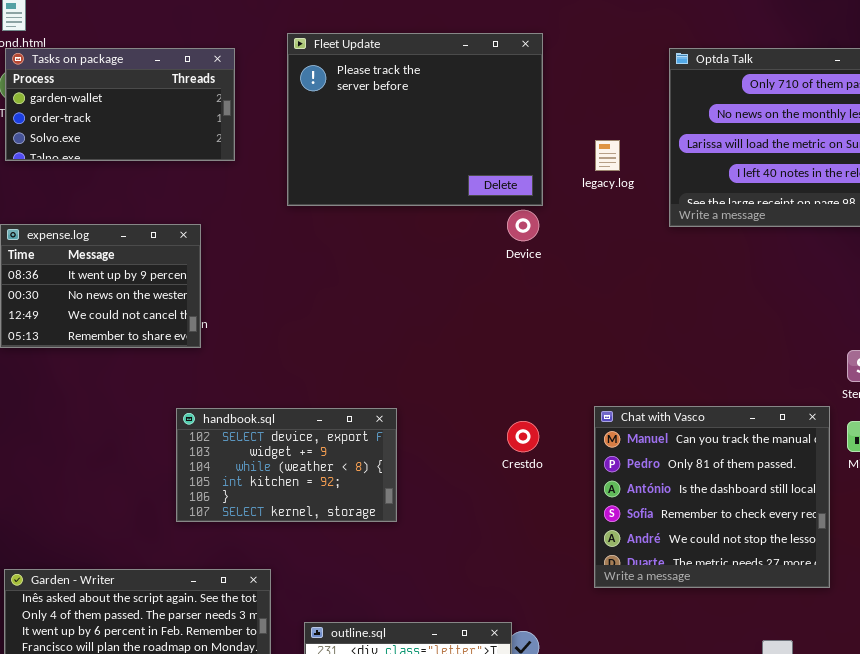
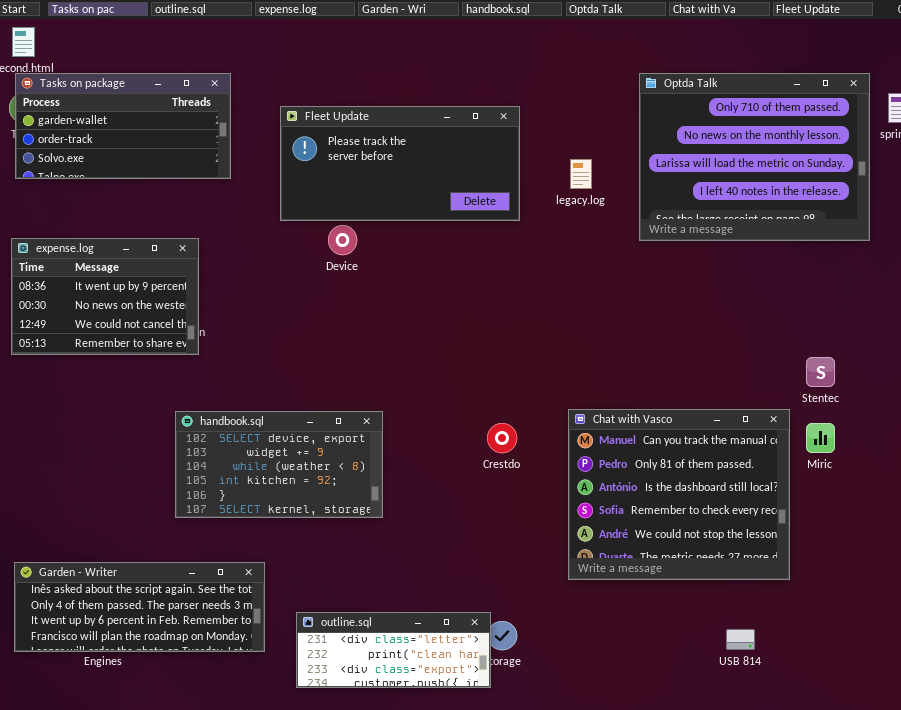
Fleet Update: [287,33,543,206] -> [280,106,520,221], resized
Device: [507,210,539,241] -> [328,225,357,255], moved

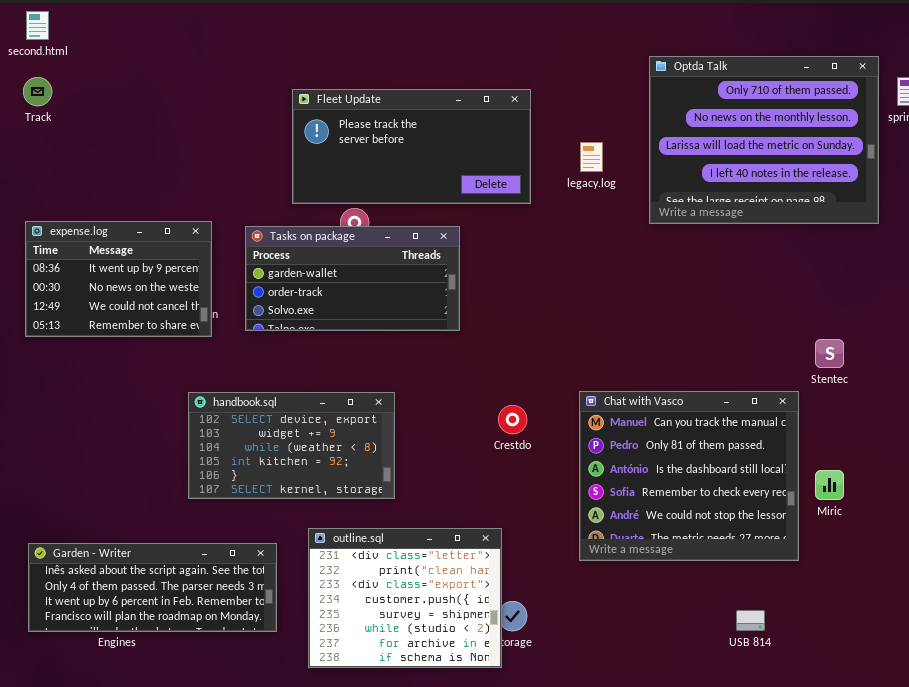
Tasks on package: [15,73,231,179] -> [245,226,460,331], moved
Miric: [806,423,835,453] -> [815,470,844,500], moved
outline.sql: [296,612,491,688] -> [308,528,502,668], resized

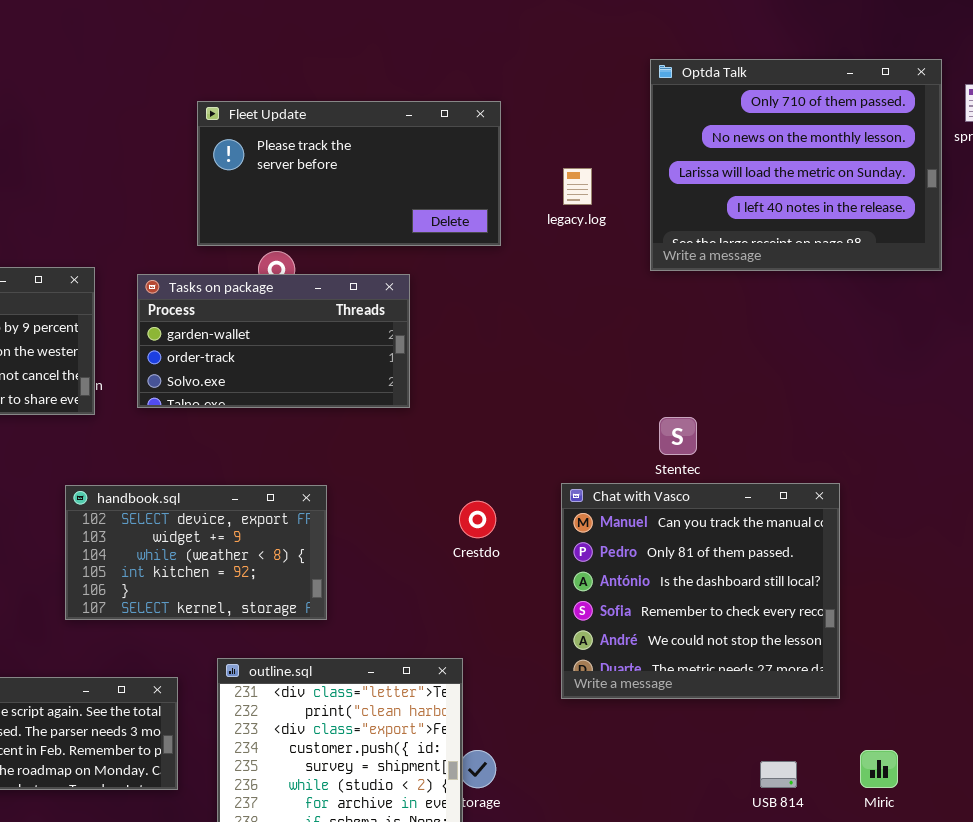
Stentec: [815,339,844,368] -> [659,417,697,455], moved
Miric: [815,470,844,500] -> [860,750,898,788], moved

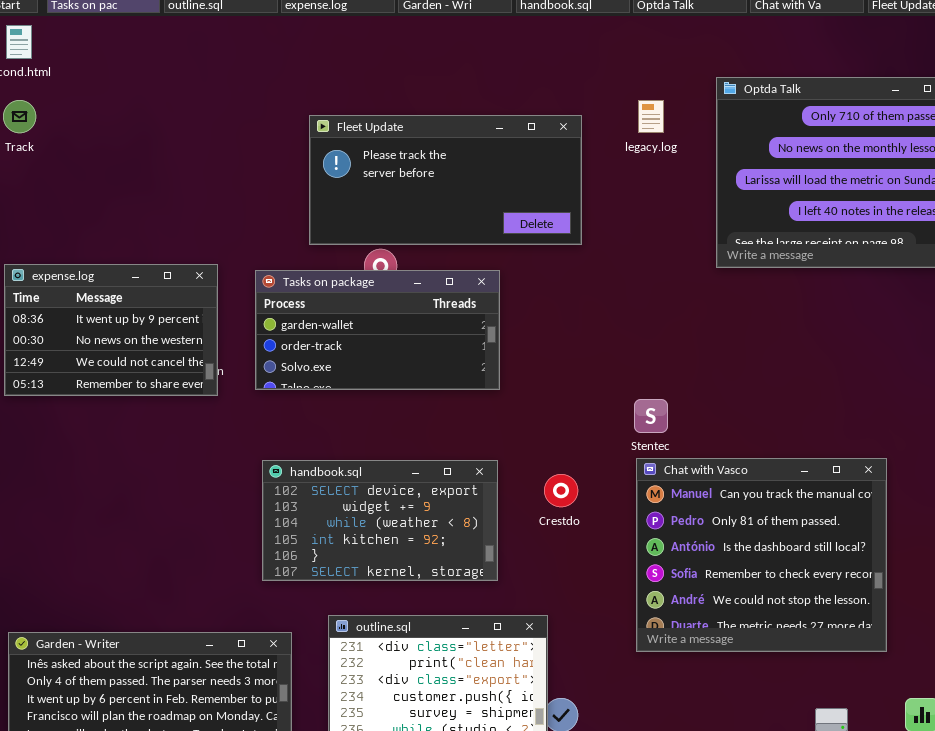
legacy.log: [563,168,592,205] -> [638,100,664,133], moved
Stentec: [659,417,697,455] -> [634,399,668,433], moved
handbook.sql: [65,485,327,620] -> [262,460,498,581], moved

